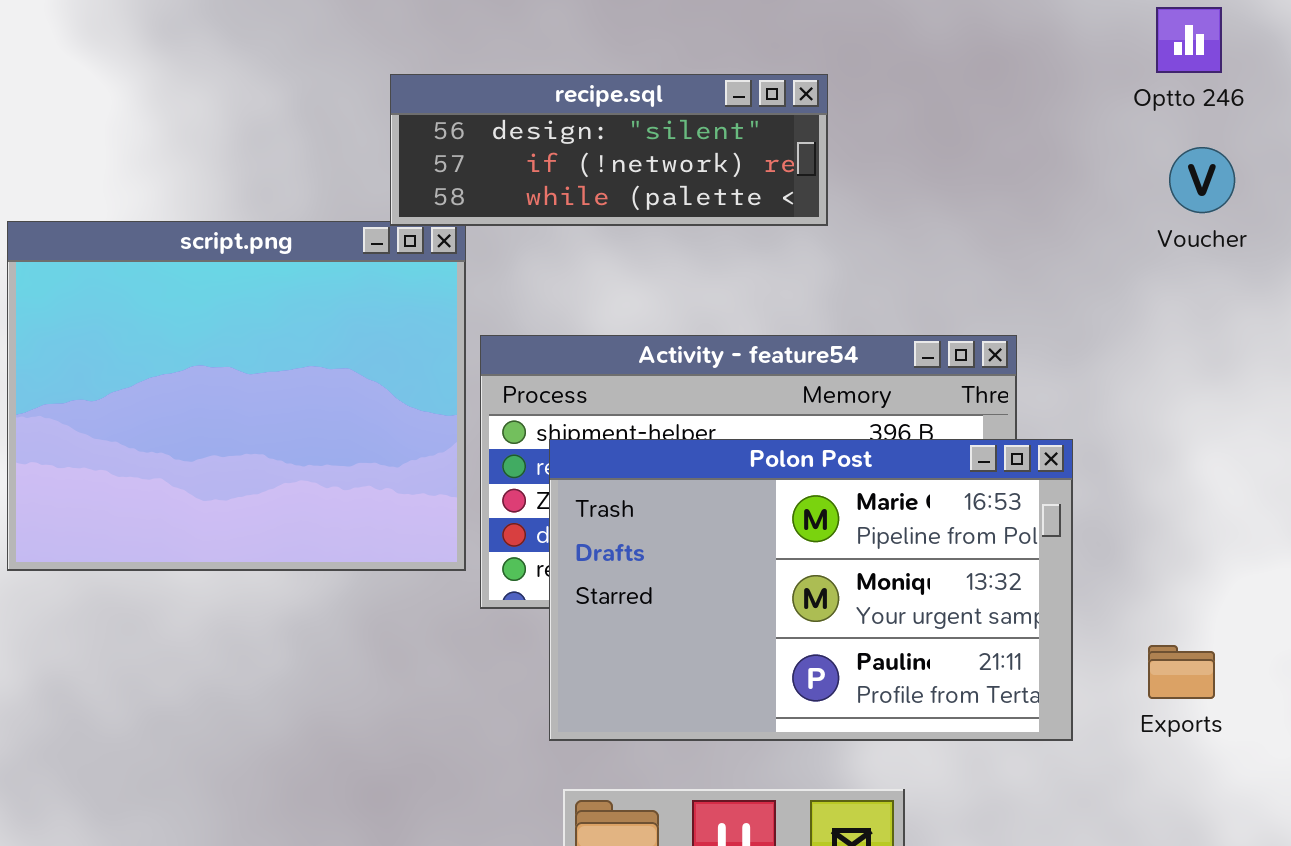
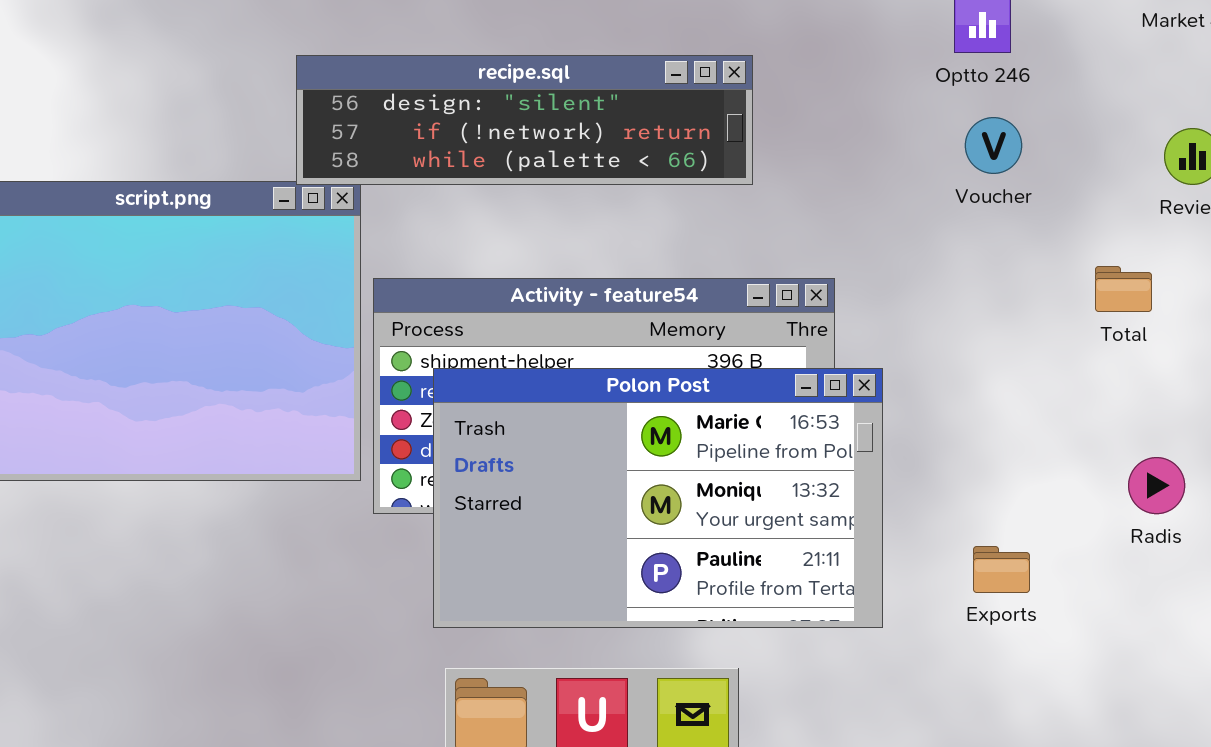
recipe.sql: [390,74,828,226] -> [296,55,753,185], resized
Exports: [1148,645,1215,699] -> [973,546,1030,593], moved

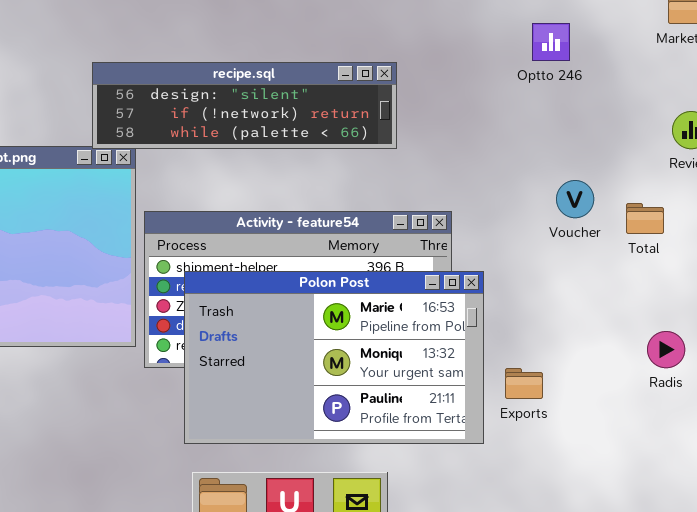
Voucher: [965,117,1022,174] -> [556,180,594,218], moved
Exports: [973,546,1030,593] -> [505,368,543,399], moved

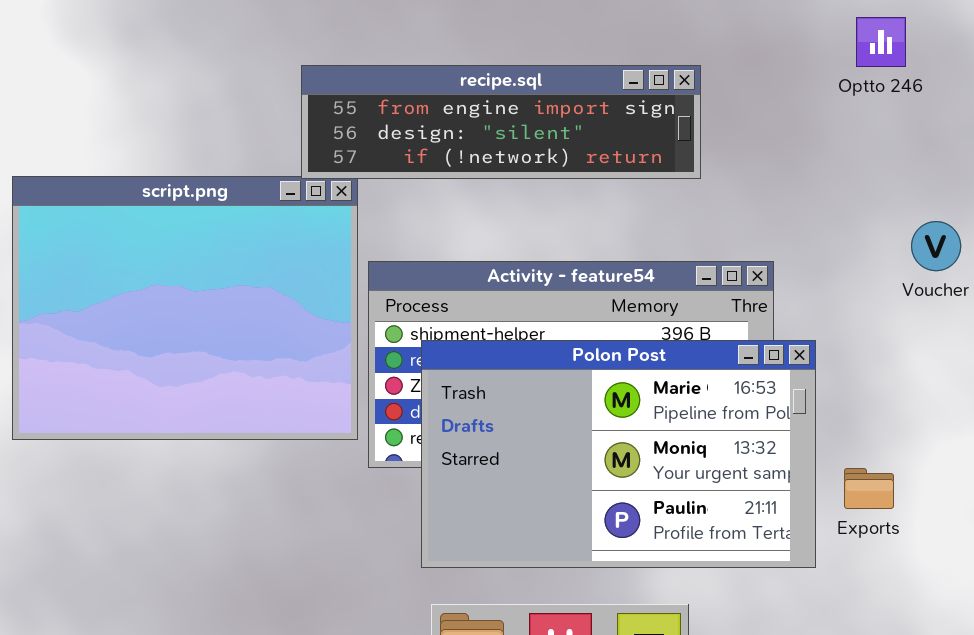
Optto 246: [532,23,570,61] -> [856,17,906,67], moved
recipe.sql: [92,62,397,149] -> [301,65,701,179], scrolled up 1 row

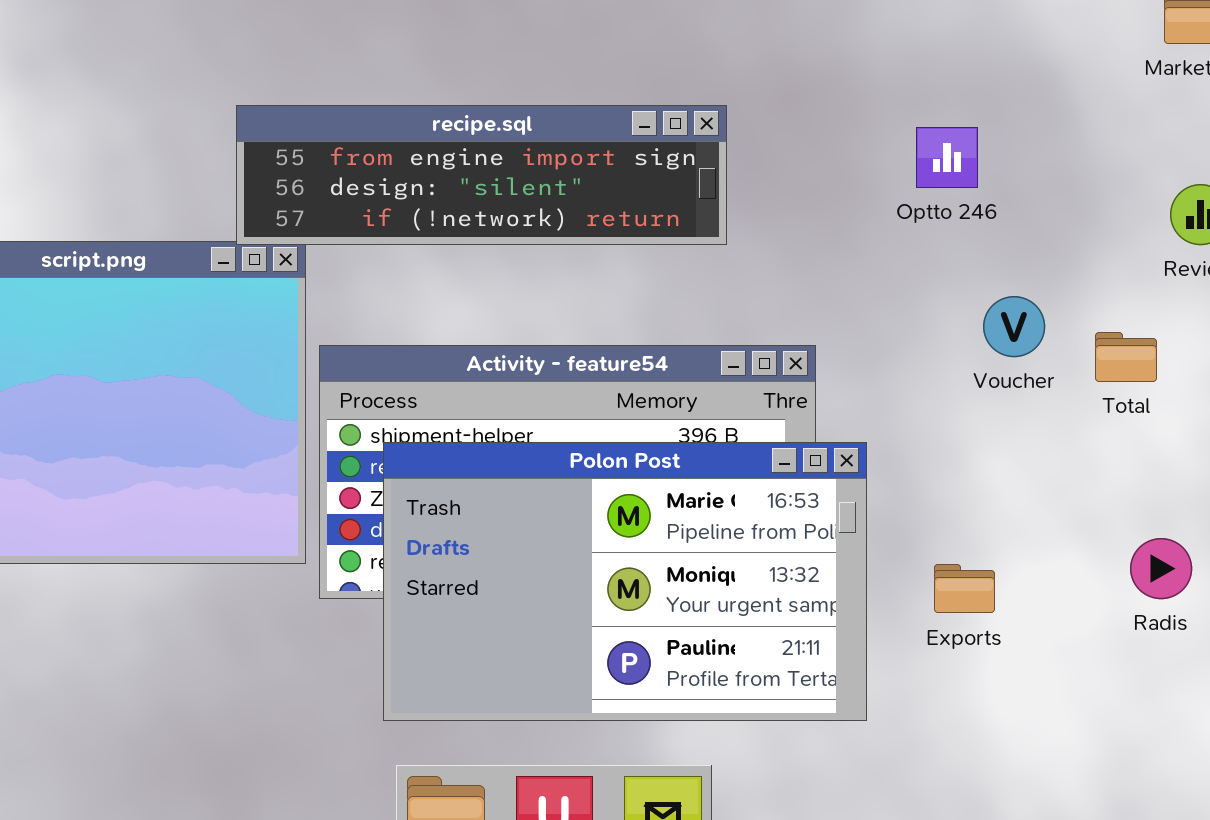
Optto 246: [856,17,906,67] -> [916,127,978,188], moved
Exports: [844,468,894,509] -> [934,564,995,613], moved

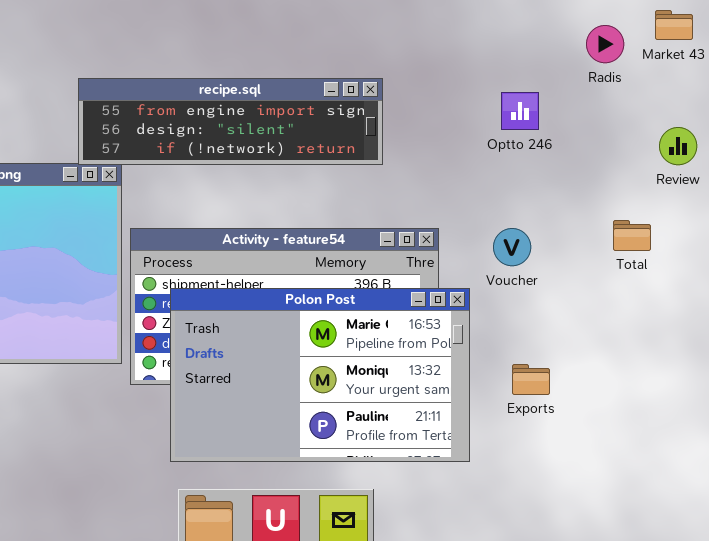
Voucher: [983,296,1045,357] -> [493,228,531,266], moved
Radis: [1130,538,1192,599] -> [586,25,624,63], moved

